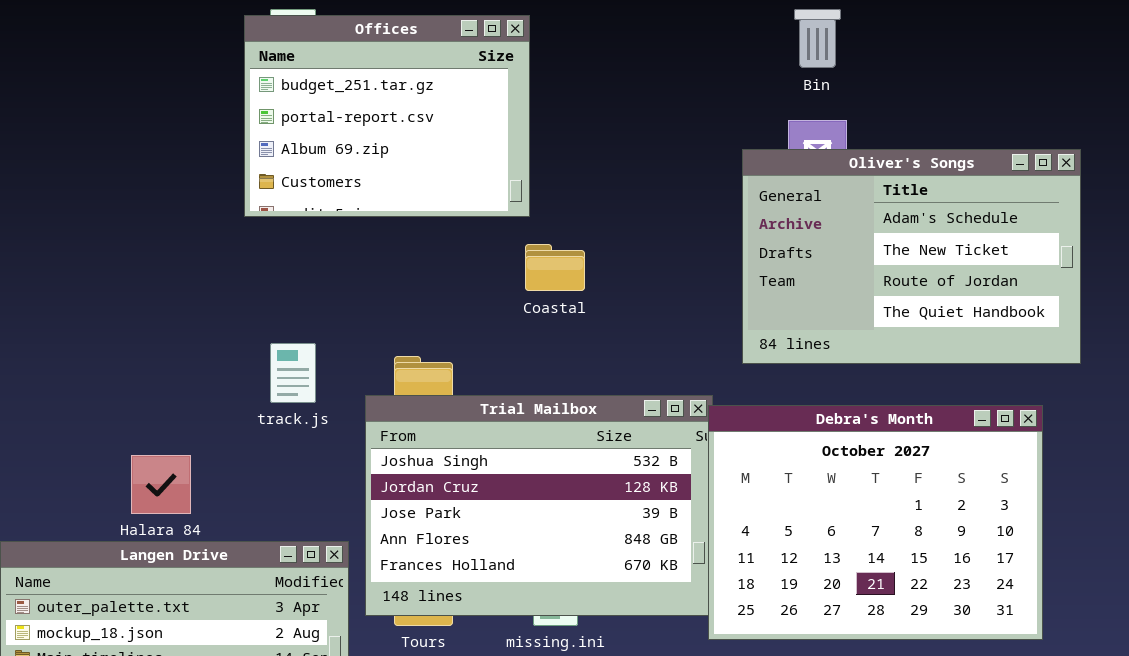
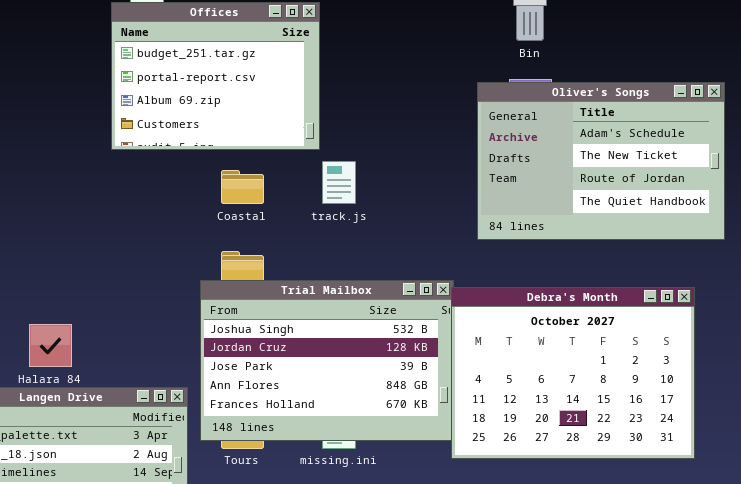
Oliver's Songs: [742,149,1081,364] -> [477,82,725,240], moved
Coastal: [525,244,585,291] -> [221,170,264,204], moved
track.js: [270,343,316,403] -> [322,161,356,204], moved

